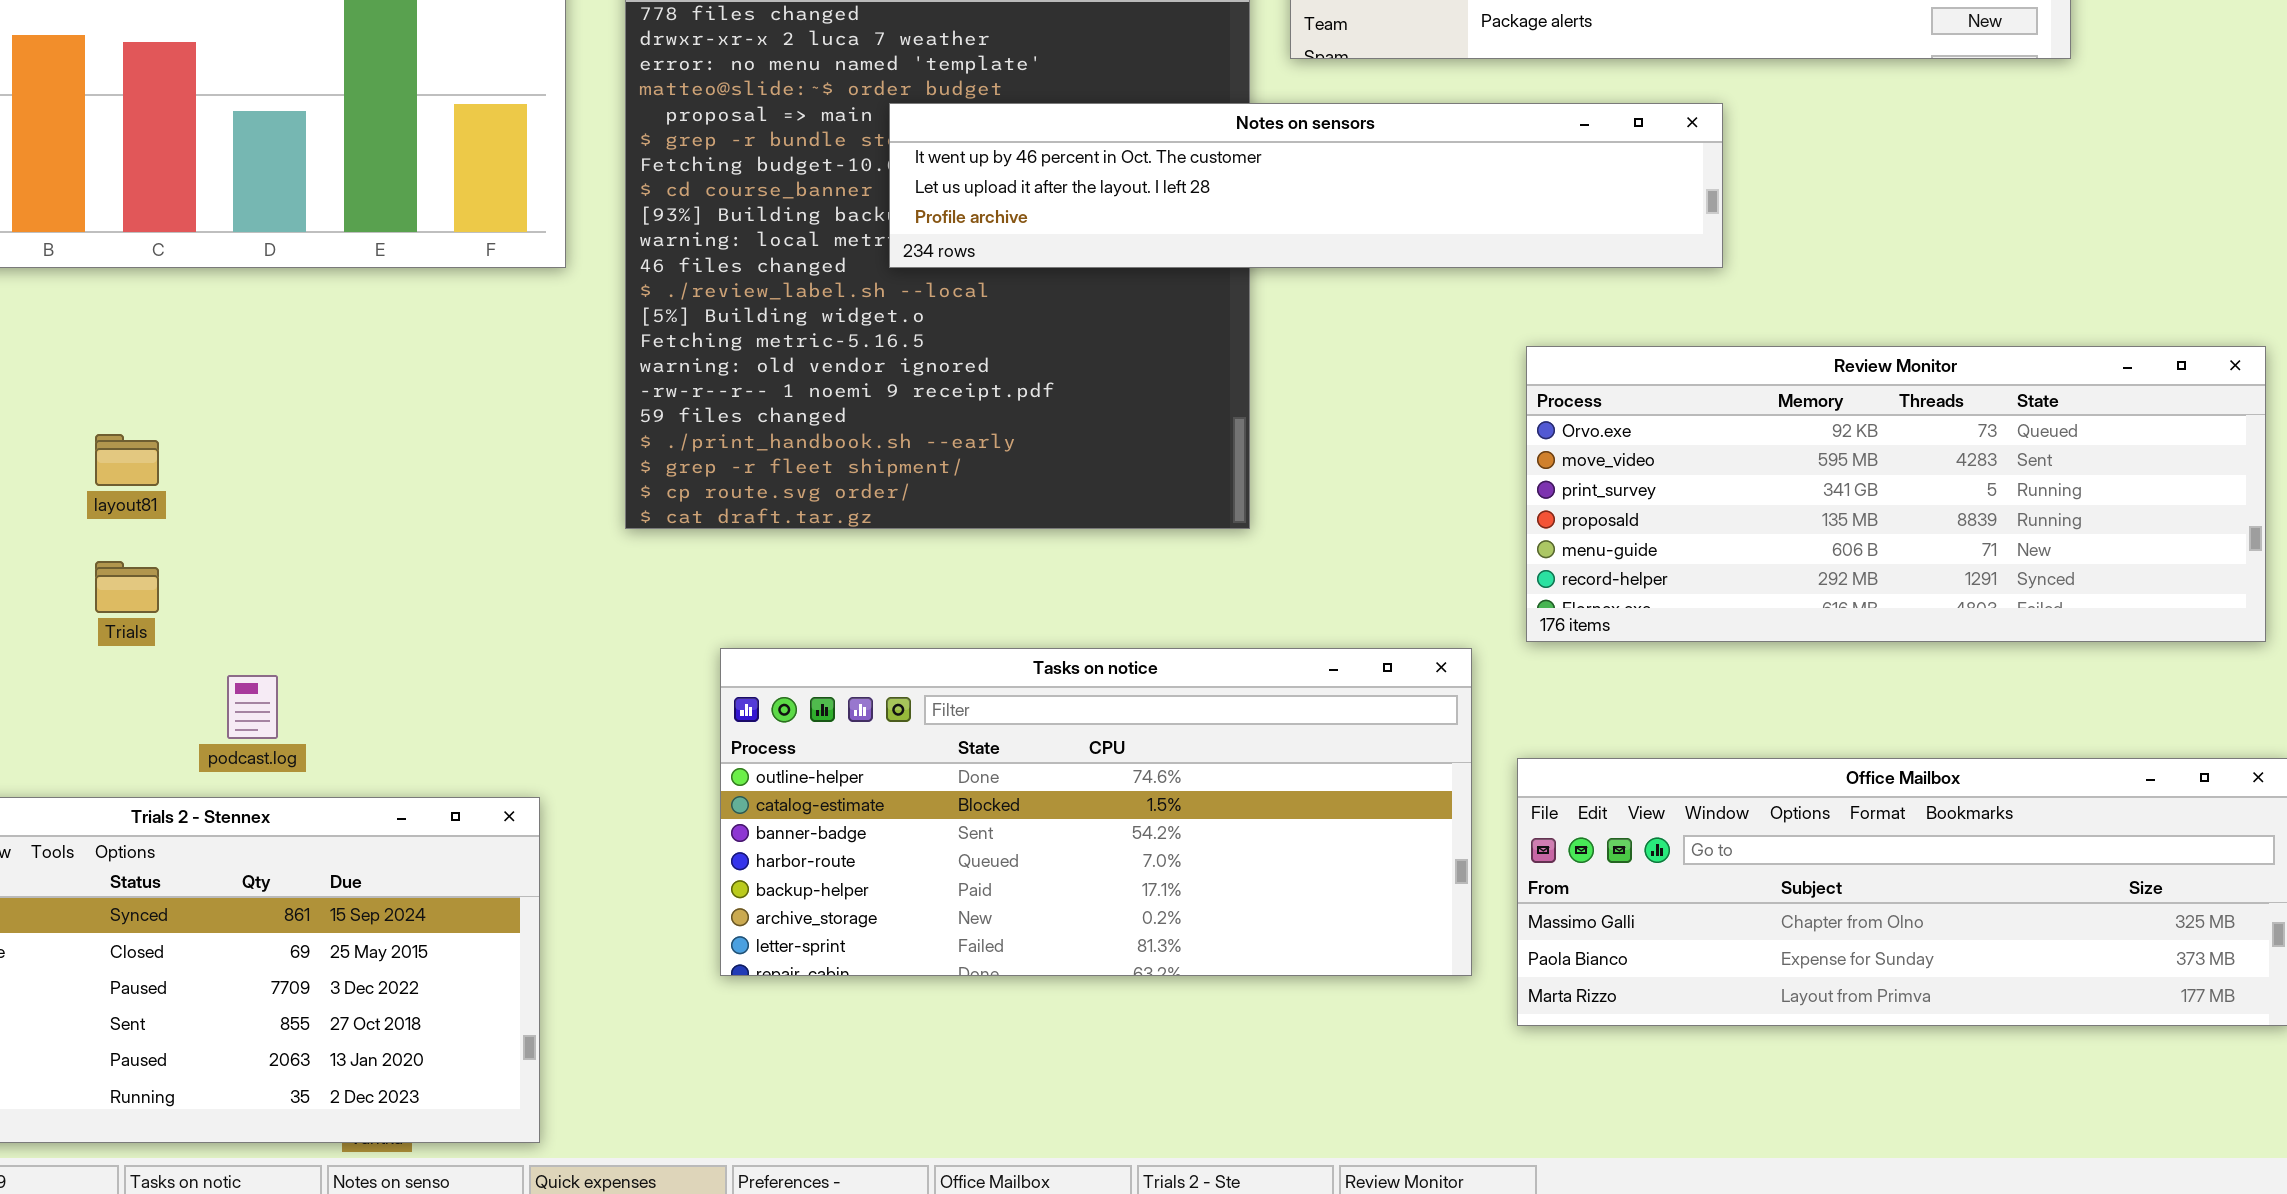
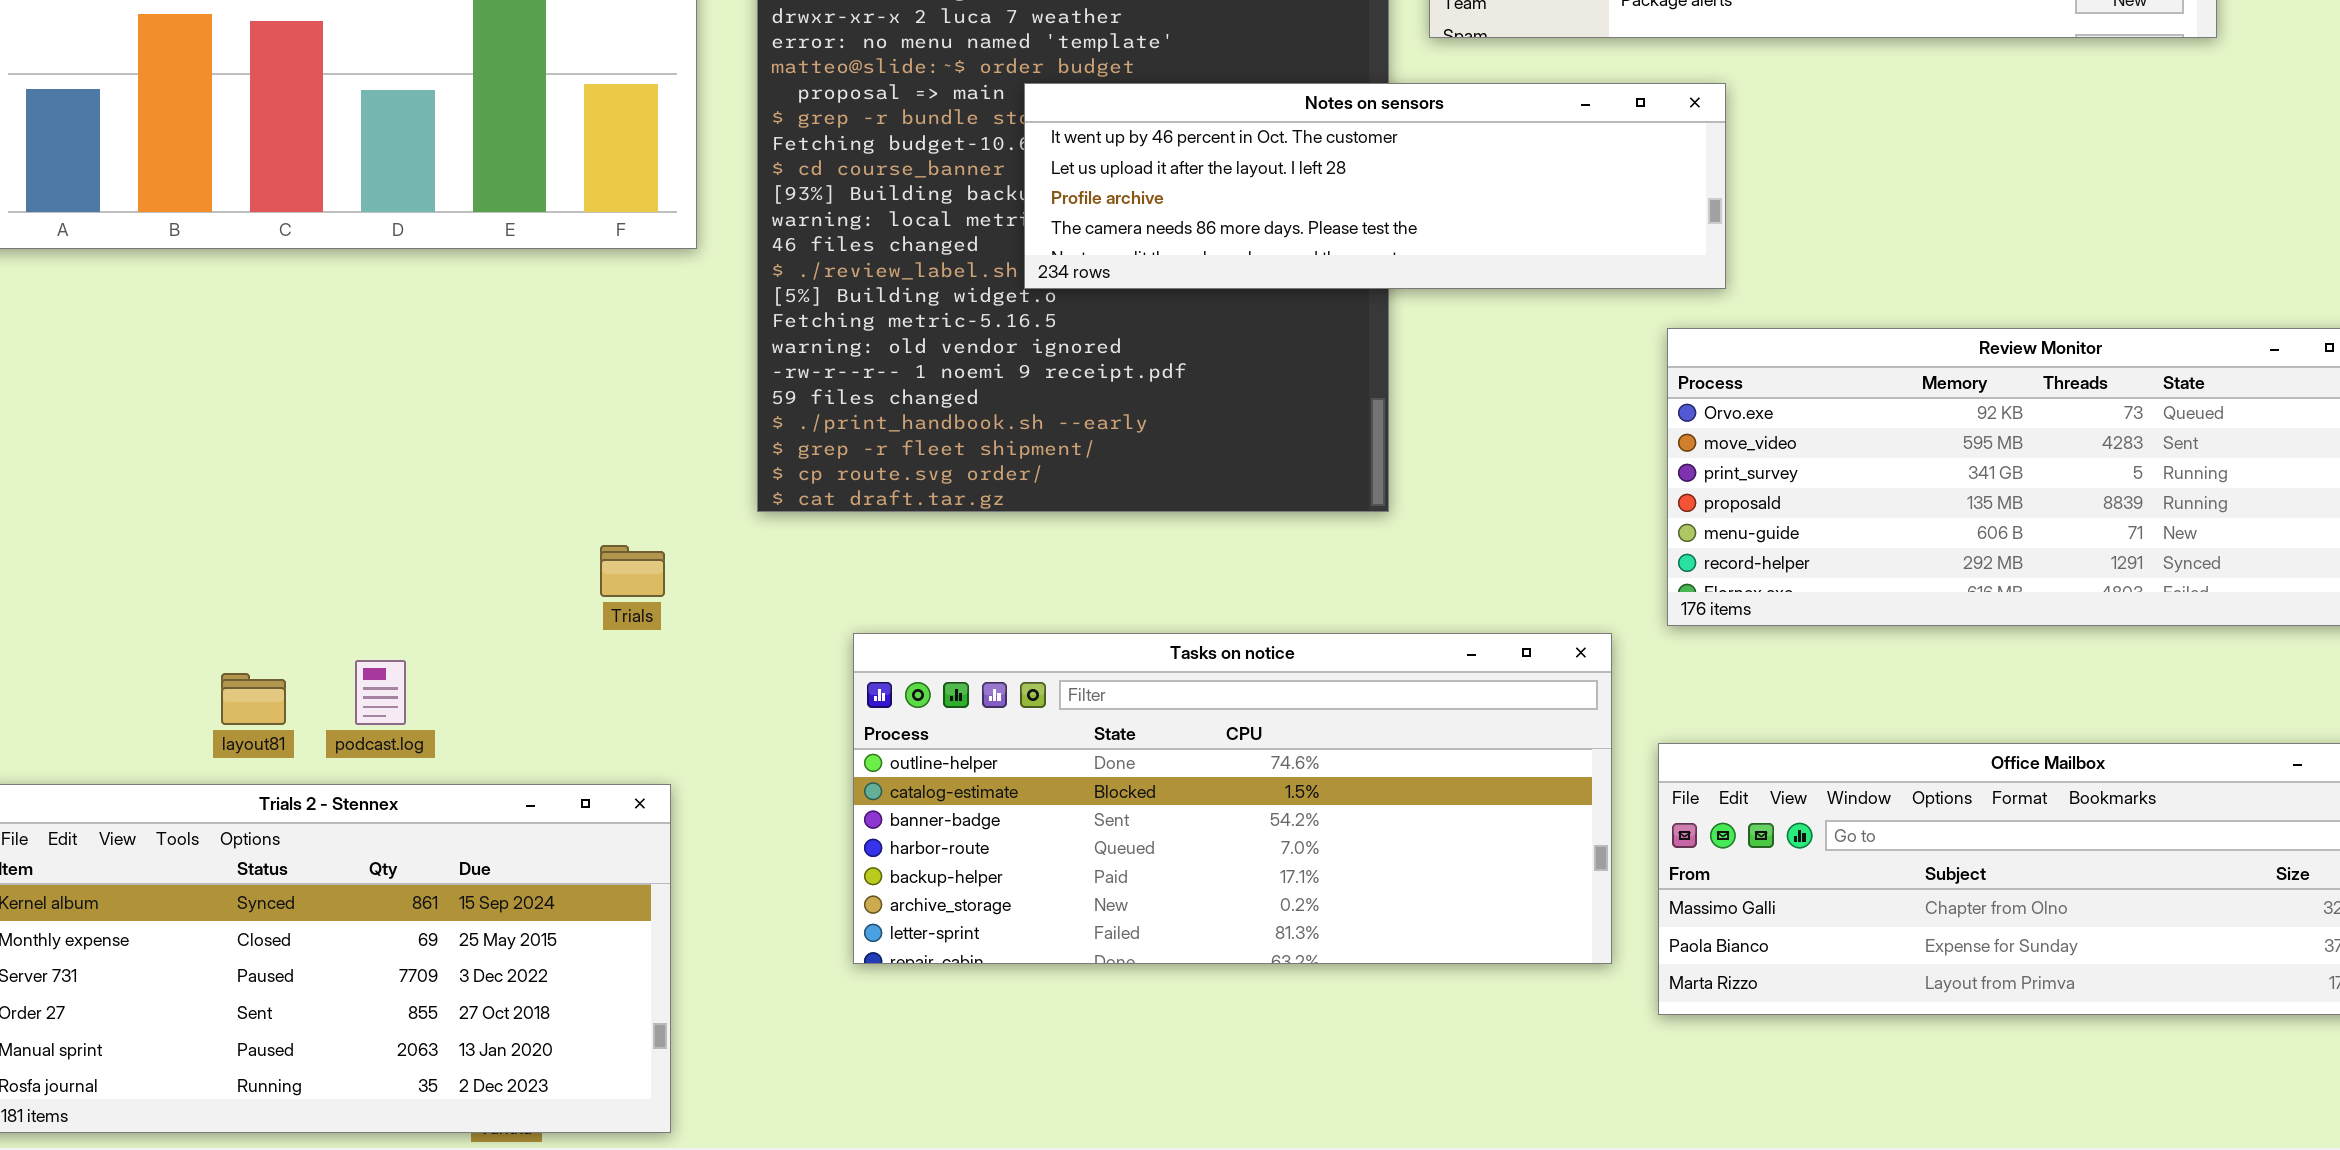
Notes on sensors: [889,103,1723,268] -> [1024,83,1726,289], resized
layout81: [95,434,159,486] -> [221,673,286,725], moved
Trials: [95,561,159,613] -> [600,545,665,597], moved

